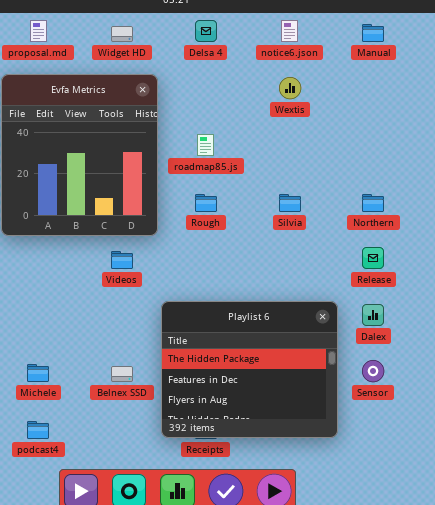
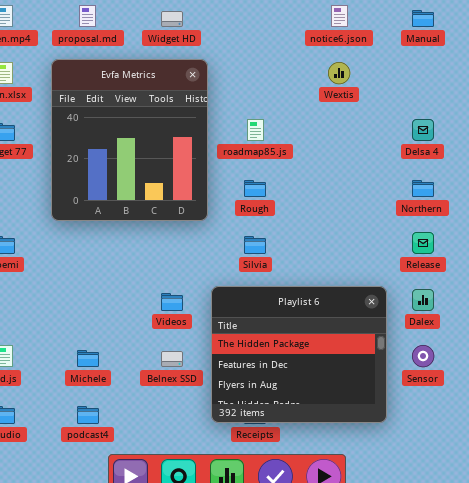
Delsa 4: [195,20,217,42] -> [412,119,434,141], moved
Silvia: [279,194,301,212] -> [244,236,266,254], moved
Videos: [111,251,133,269] -> [161,293,183,311], moved

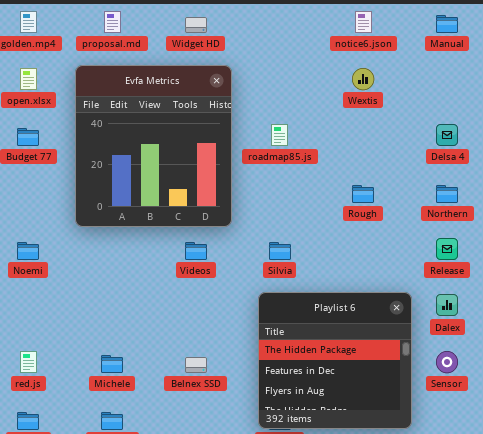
Rough: [244,180,266,197] -> [352,185,374,203], moved
Playlist 6: [211,286,387,423] -> [258,292,412,429], resized
Videos: [161,293,183,311] -> [185,242,207,260], moved

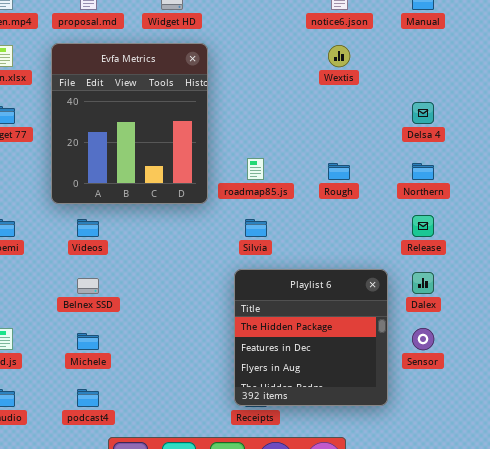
roadmap85.js: [271,124,288,146] -> [247,158,264,180], moved
Videos: [185,242,207,260] -> [77,219,99,237], moved
Belnex SSD: [185,357,207,373] -> [77,278,99,294], moved

